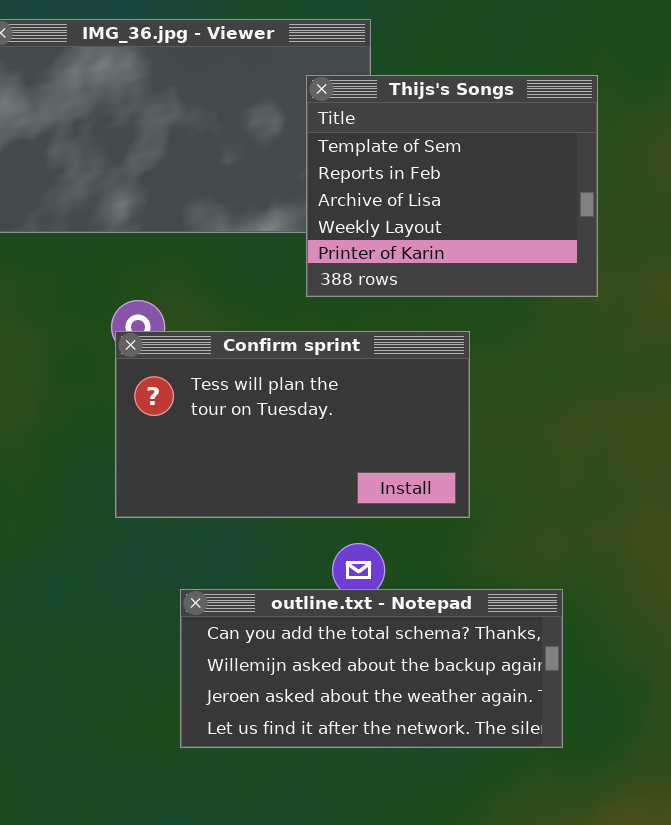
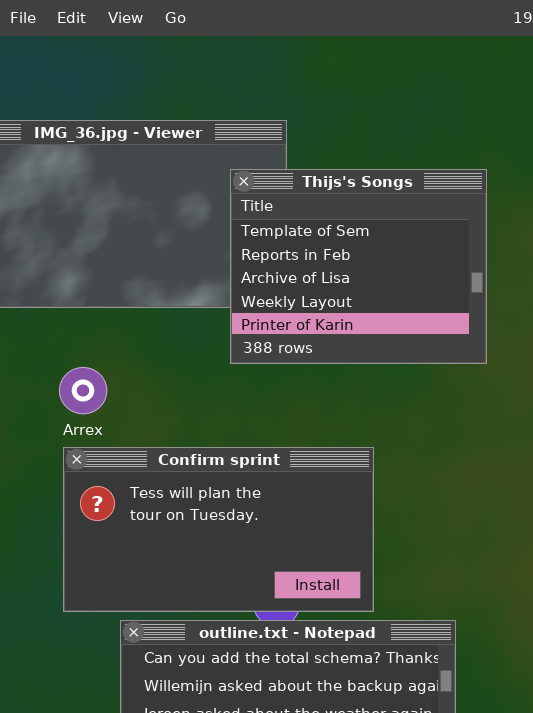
Confirm sprint: [115,331,470,518] -> [63,447,374,612], moved

